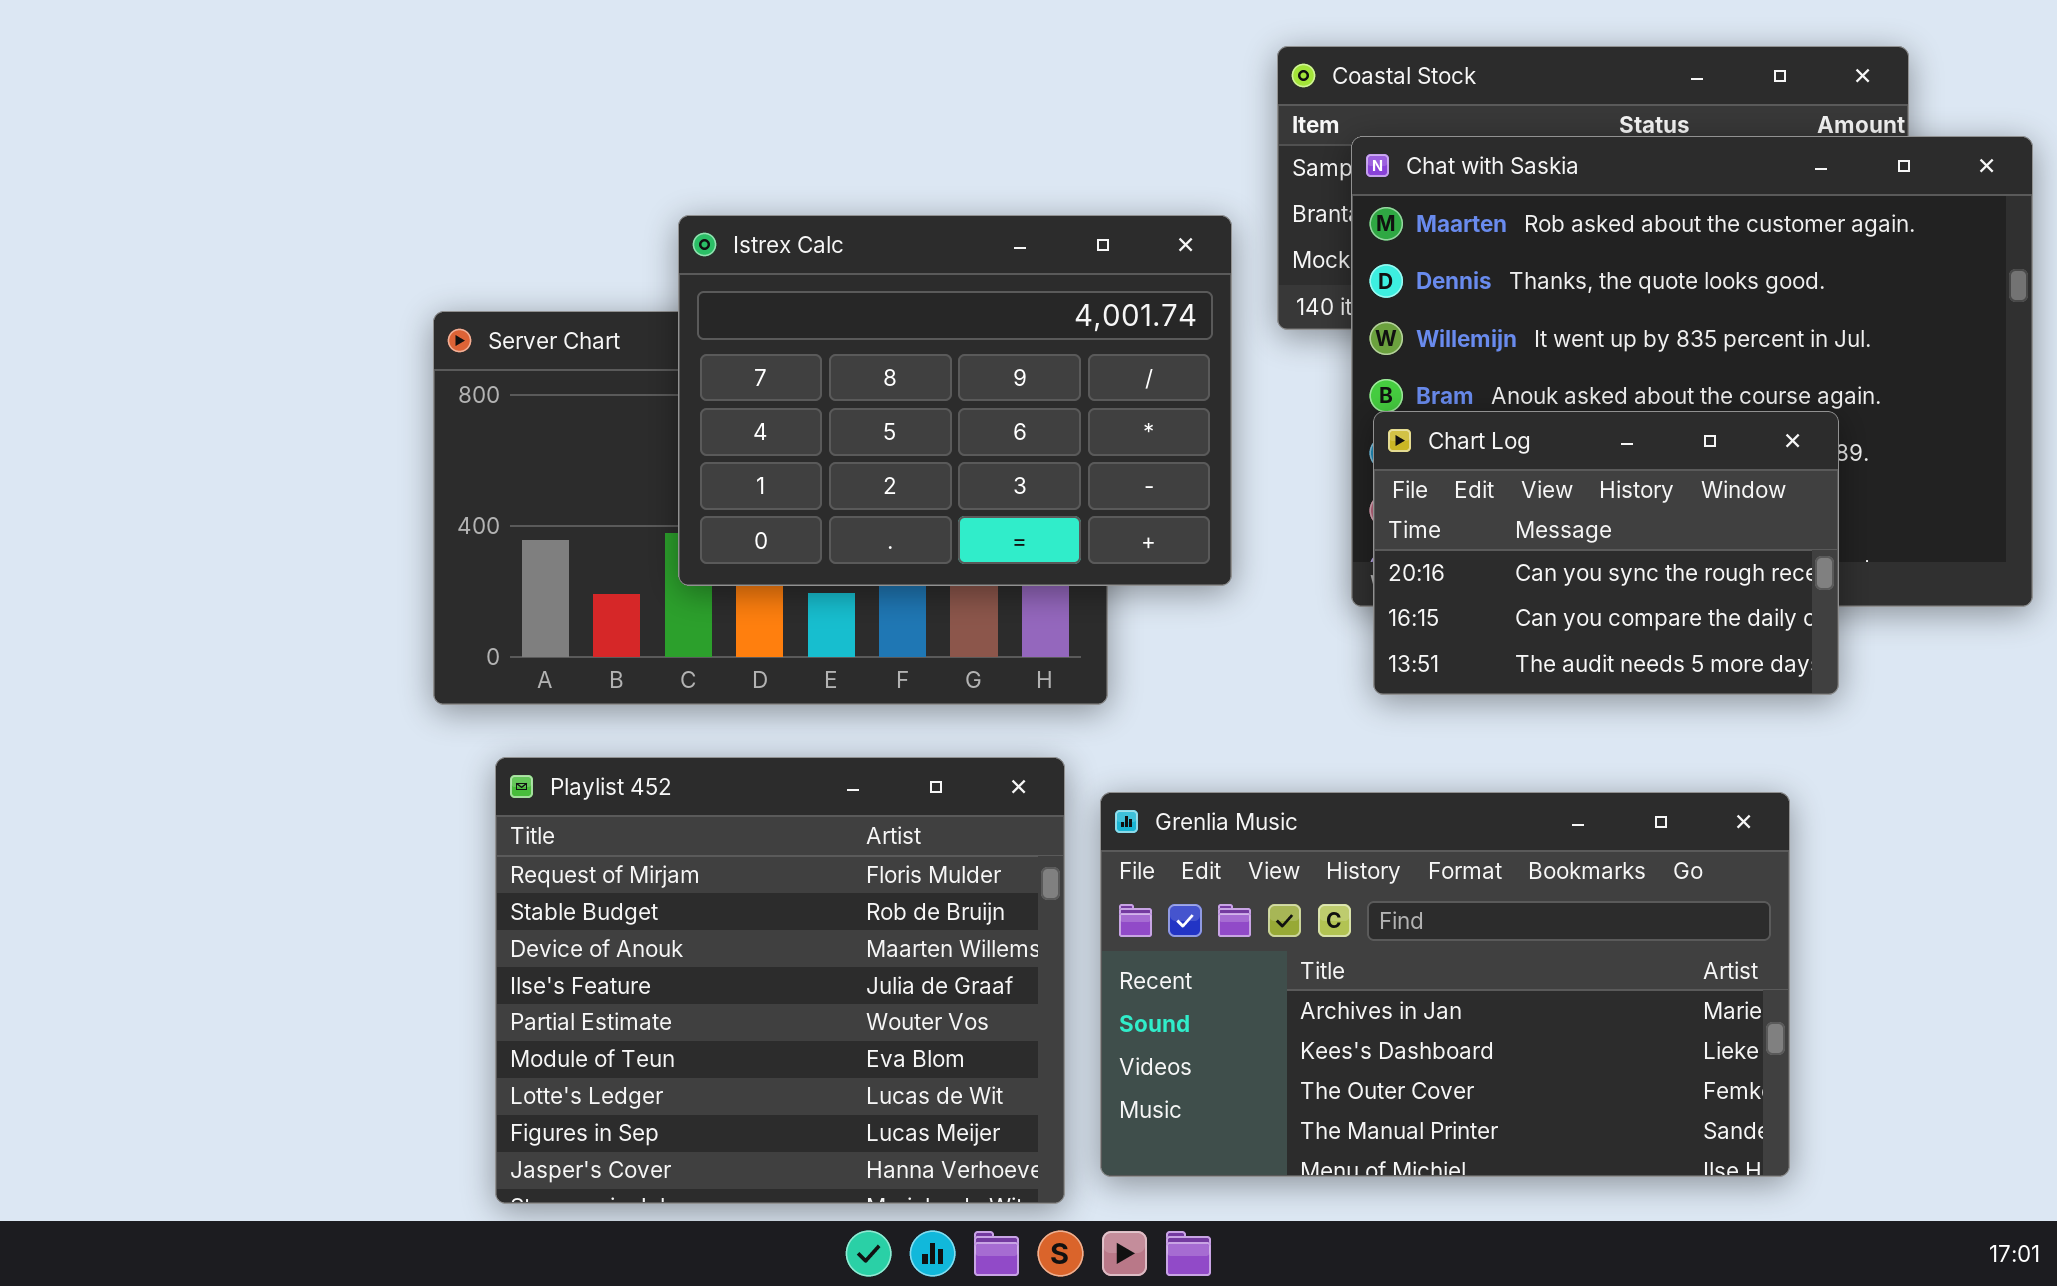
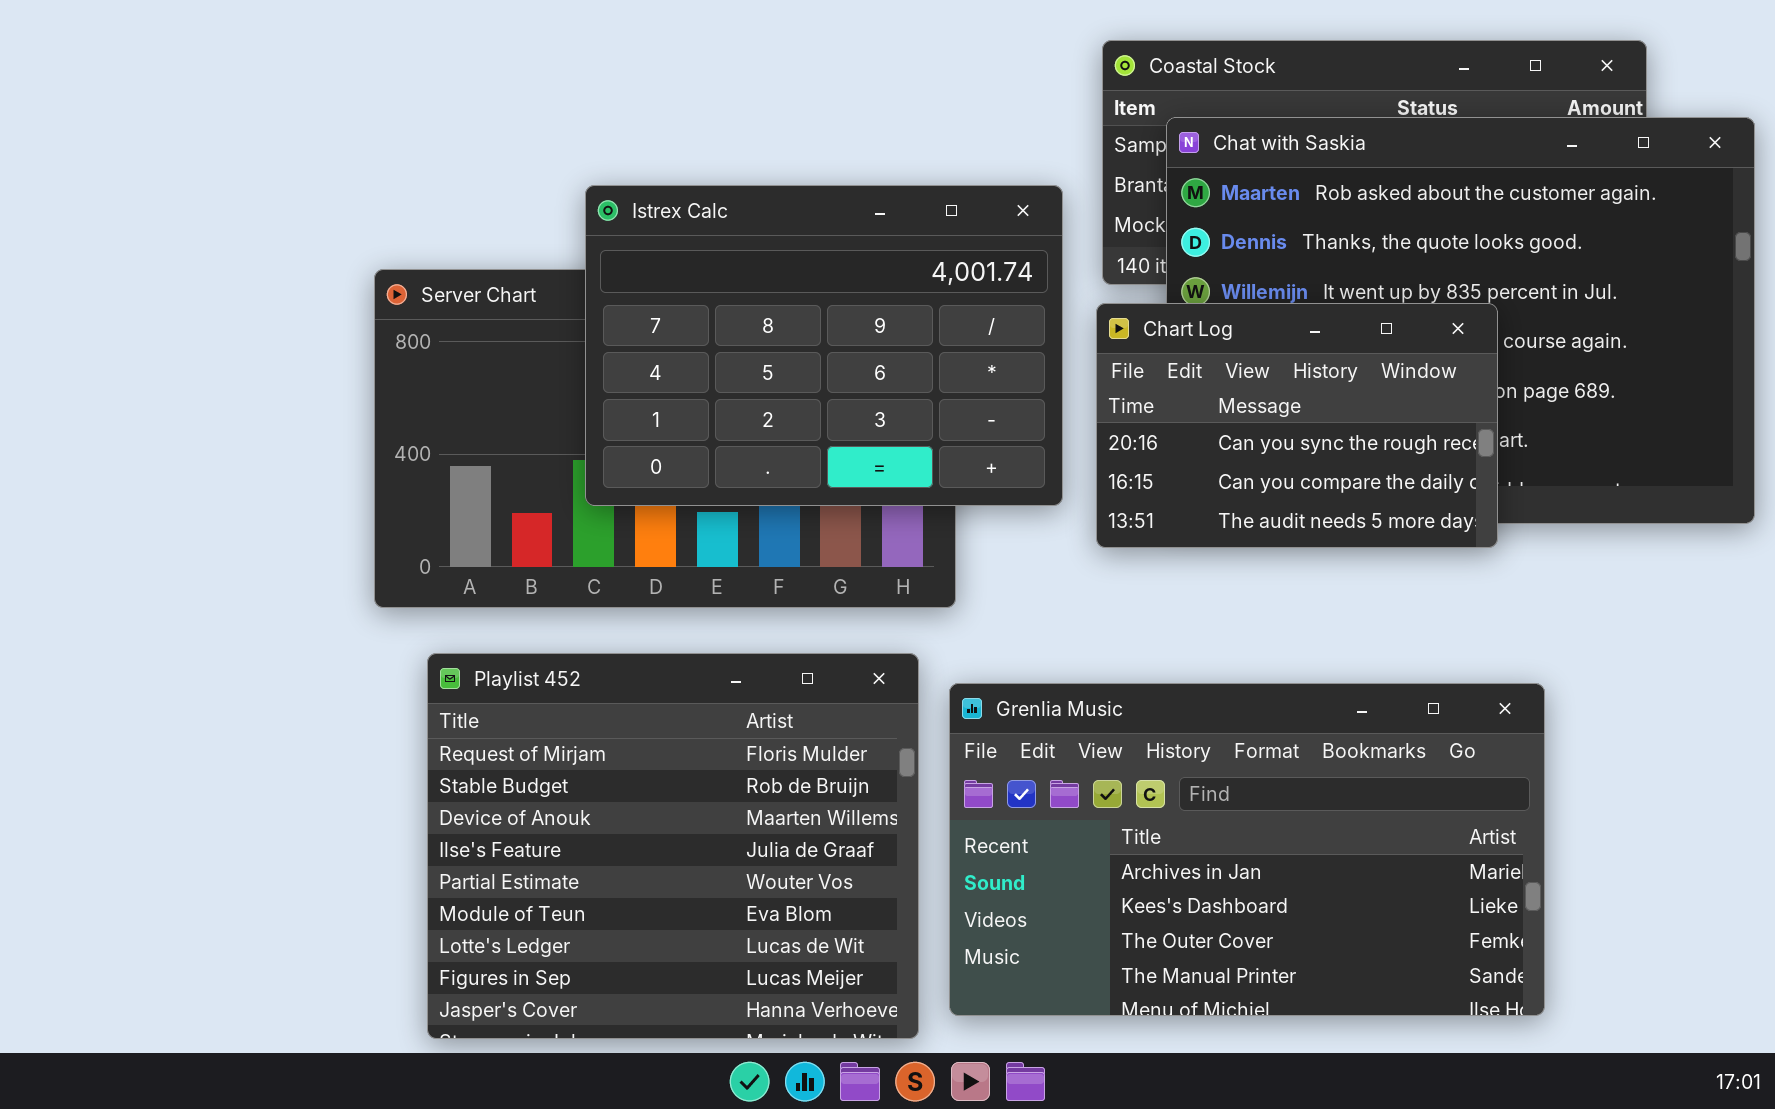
Chart Log: [1373,411,1839,695] -> [1096,303,1498,548], moved

